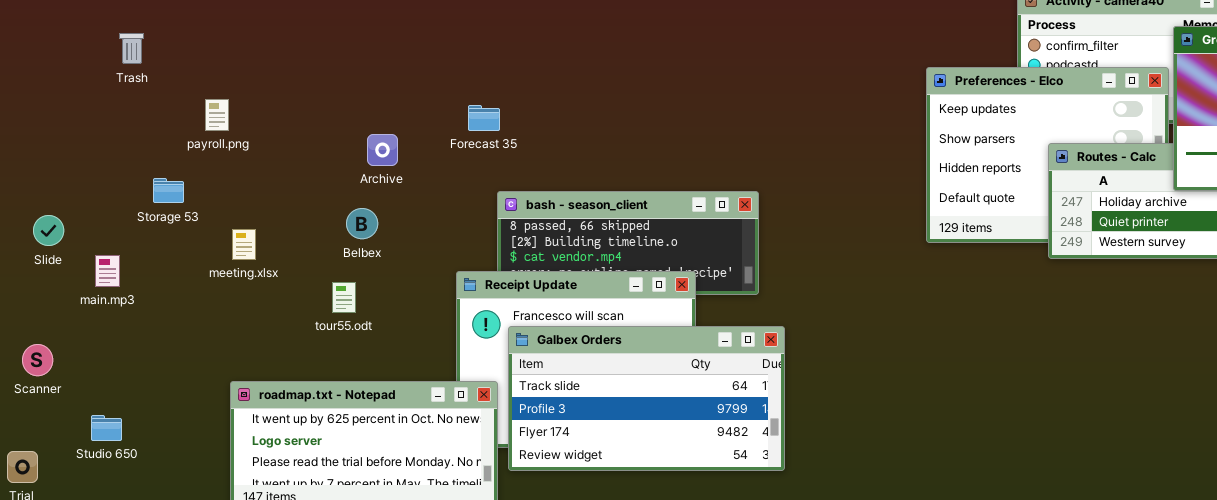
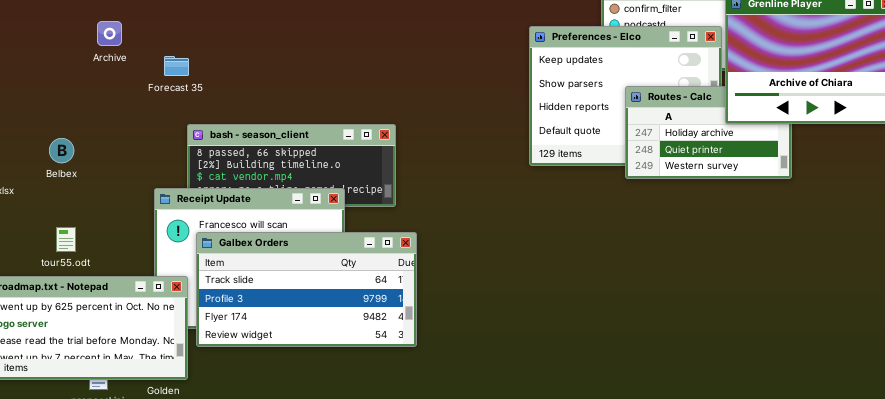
Archive: [367,134,398,166] -> [97,21,122,46], moved
Belbex: [346,208,378,239] -> [49,138,74,163], moved
tour55.odt: [332,282,356,313] -> [56,227,76,252], moved

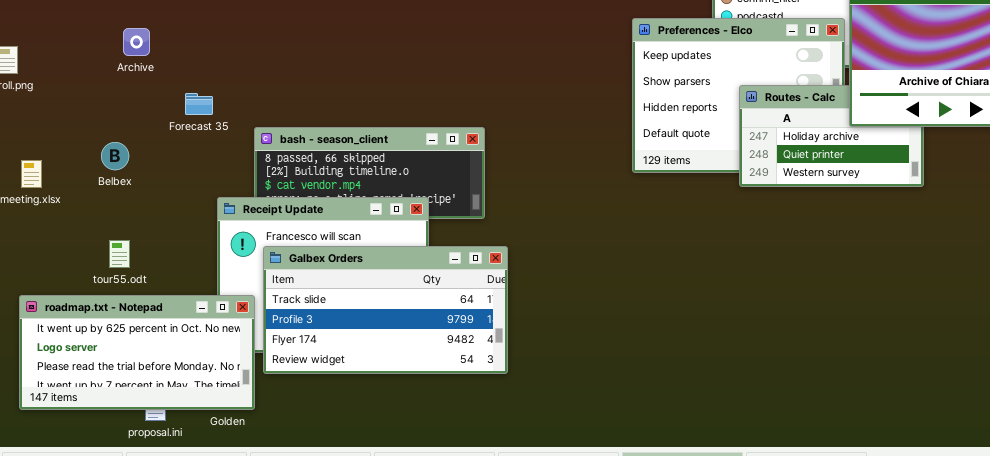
Archive: [97,21,122,46] -> [123,28,150,56], moved
Forecast 35: [164,56,189,76] -> [185,93,213,115], moved

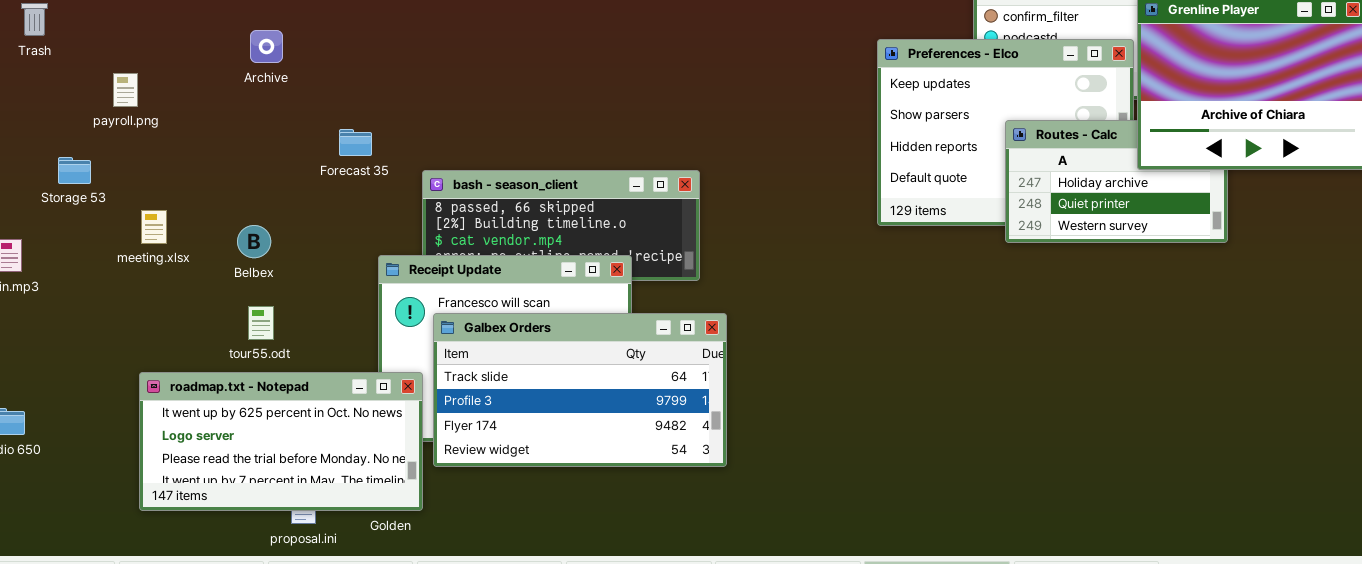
Archive: [123,28,150,56] -> [250,30,283,63], moved
Belbex: [101,142,129,170] -> [237,225,271,258], moved

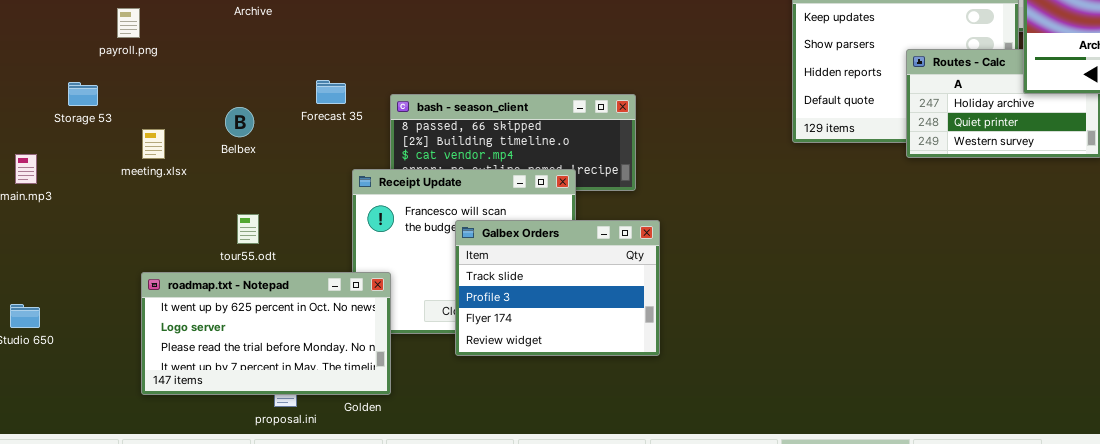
Forecast 35: [339,129,372,156] -> [316,80,346,104], moved
Belbex: [237,225,271,258] -> [225,107,254,137], moved
Galbex Orders: [433,313,727,467] -> [455,220,660,356], resized

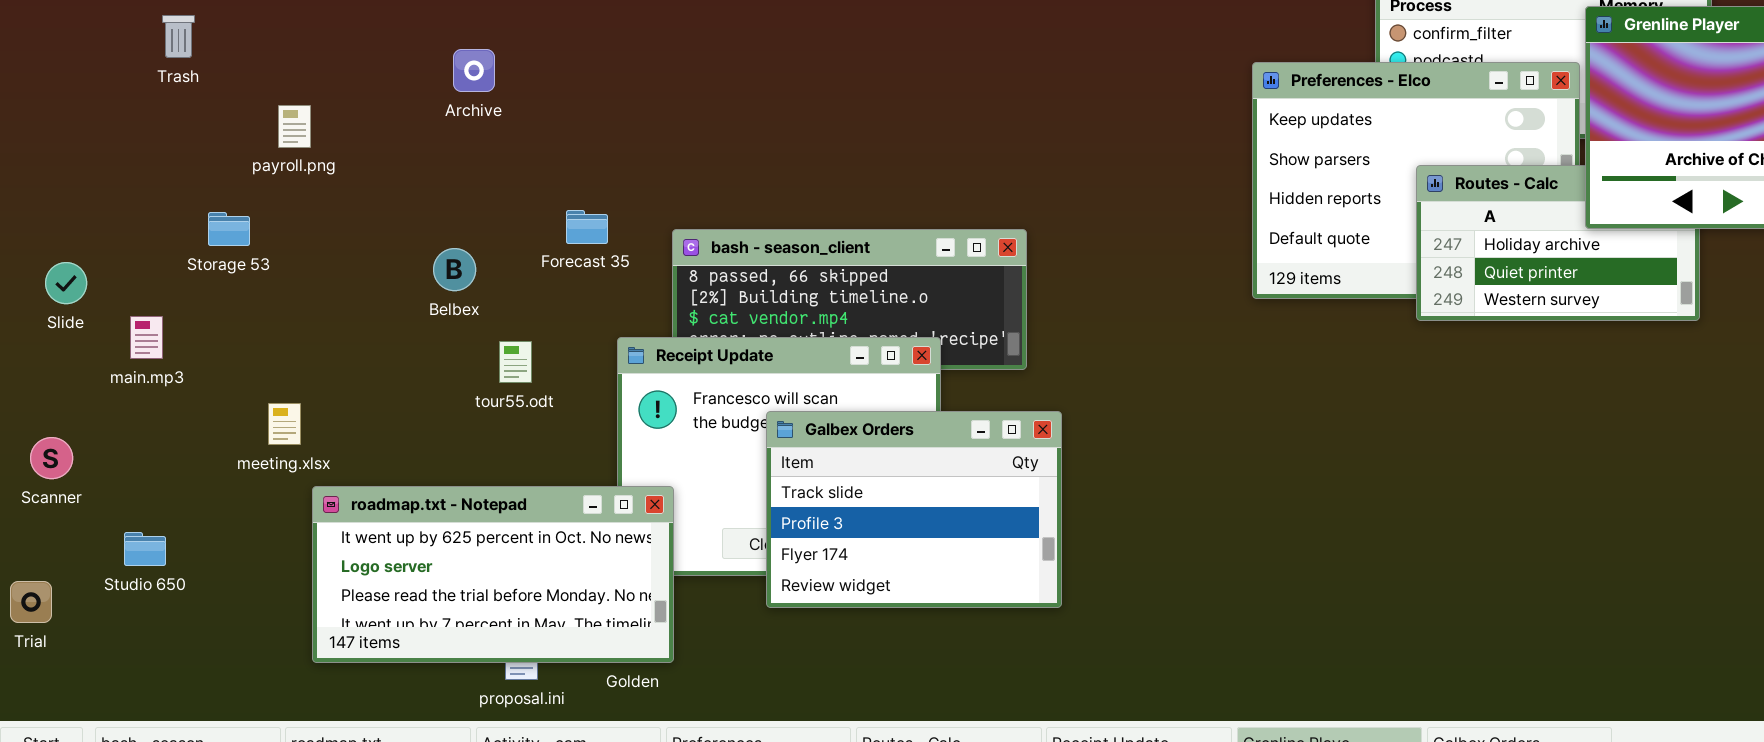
meeting.xlsx: [142,129,165,159] -> [268,403,301,445], moved
tour55.odt: [237,214,259,244] -> [499,341,532,383], moved

